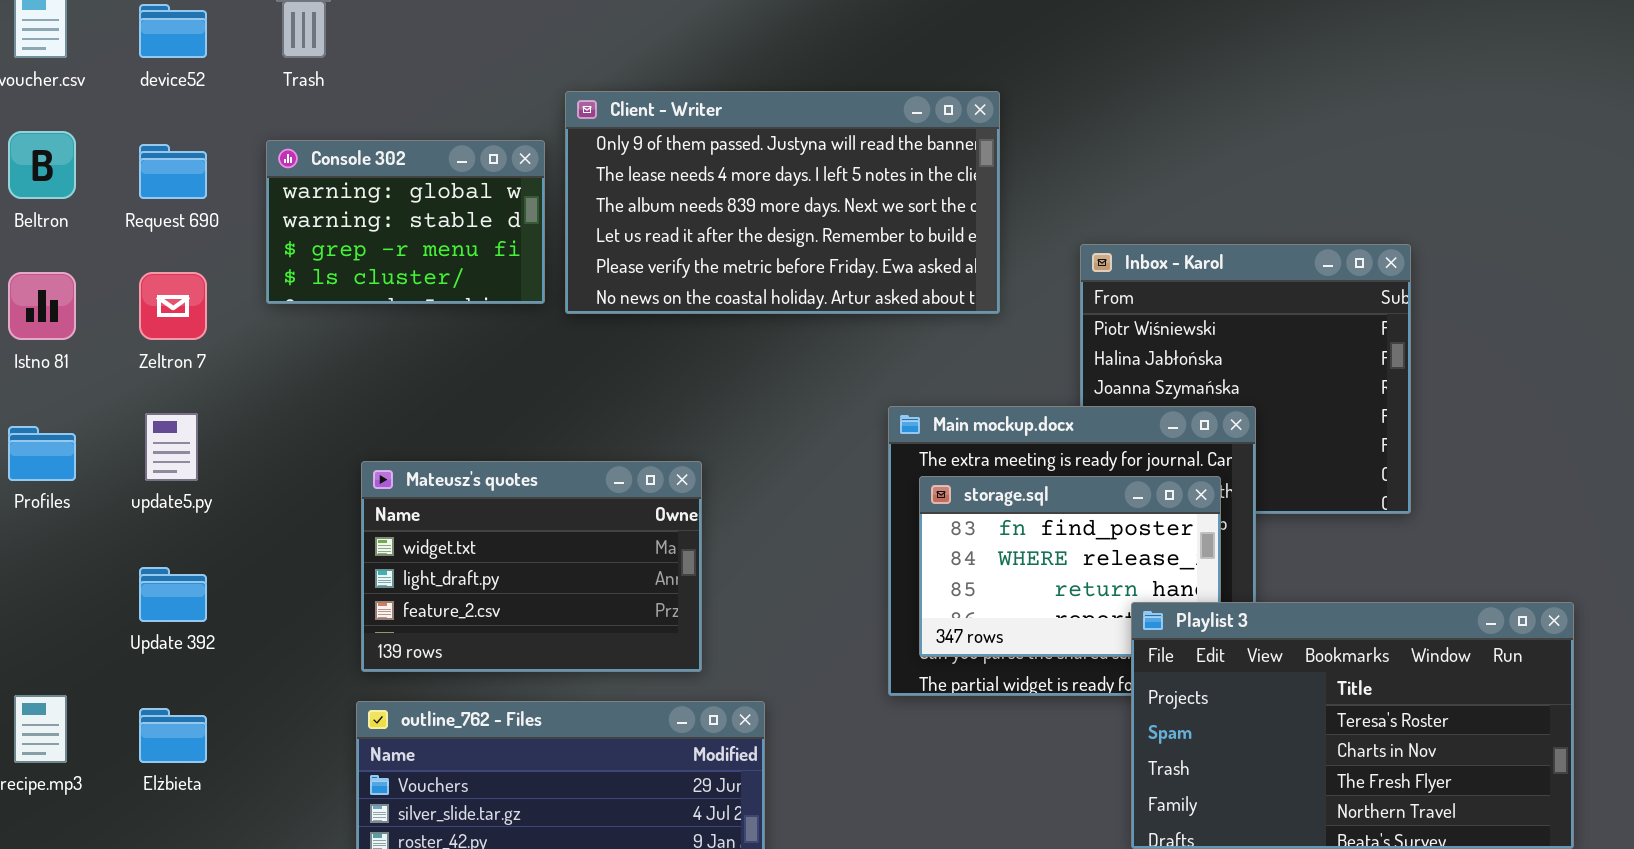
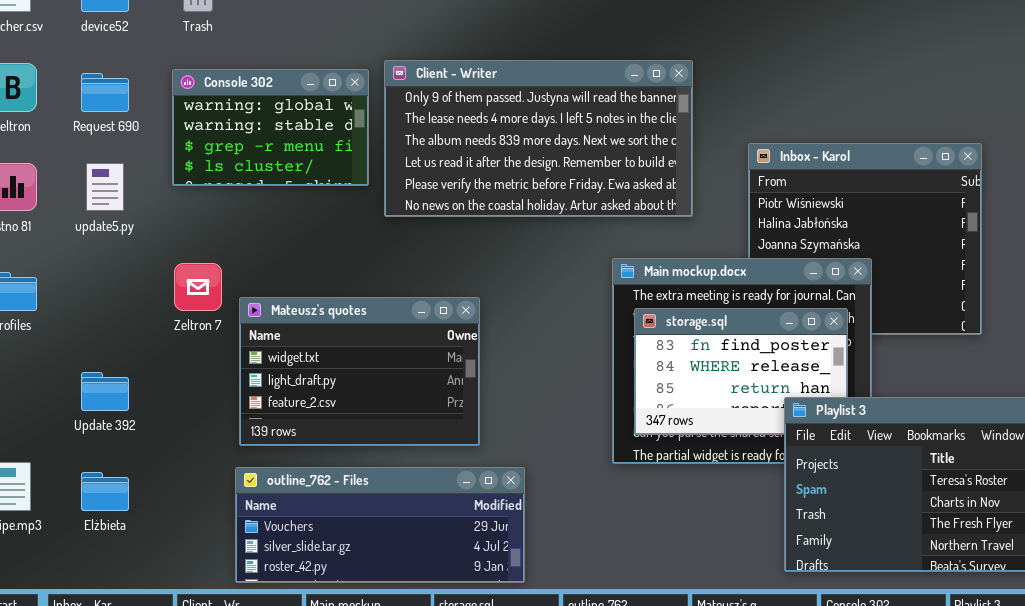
Client - Writer: [565,91,1000,314] -> [384,60,693,217], moved
Zeltron 7: [139,272,207,340] -> [174,263,222,311], moved
update5.py: [145,413,198,481] -> [86,163,124,211], moved

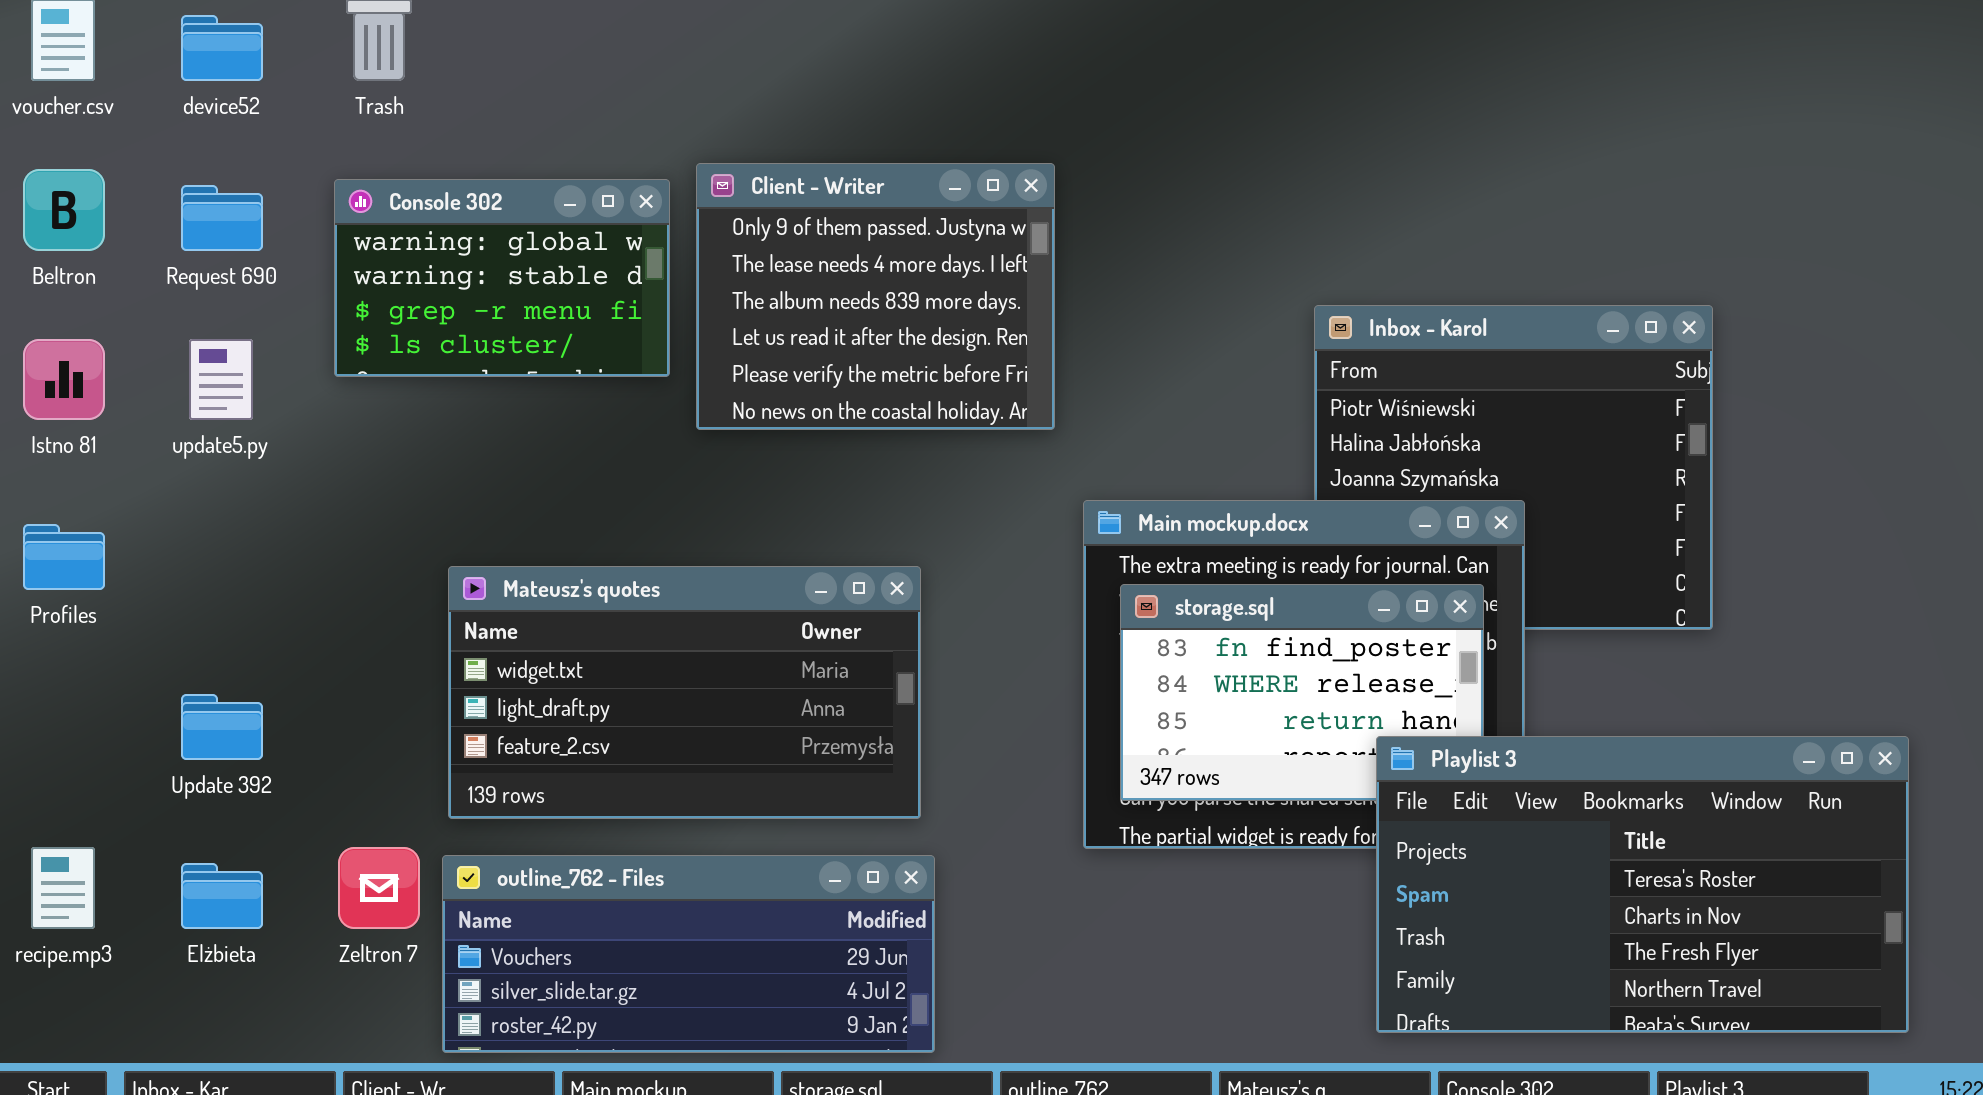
Client - Writer: [384,60,693,217] -> [696,163,1055,430], resized
Zeltron 7: [174,263,222,311] -> [338,847,420,929], moved
Mateusz's quotes: [239,297,480,446] -> [448,566,921,819], resized

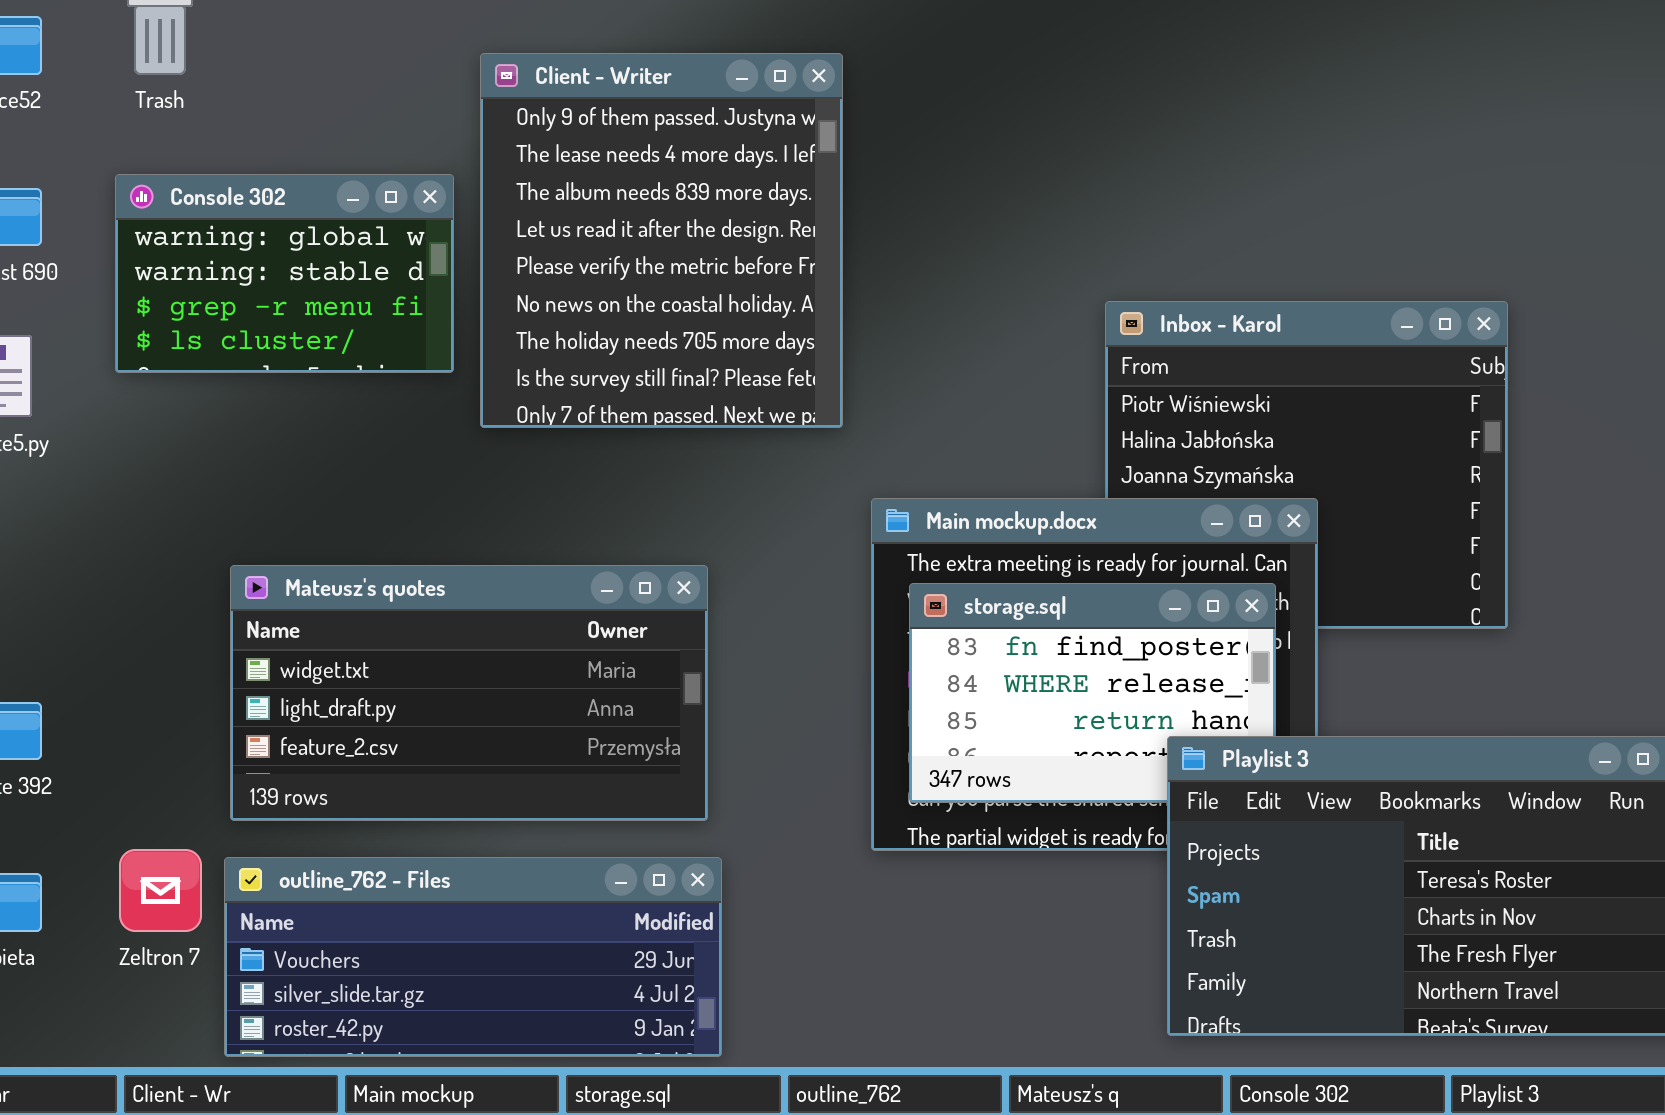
Client - Writer: [696,163,1055,430] -> [480,53,843,428], resized

